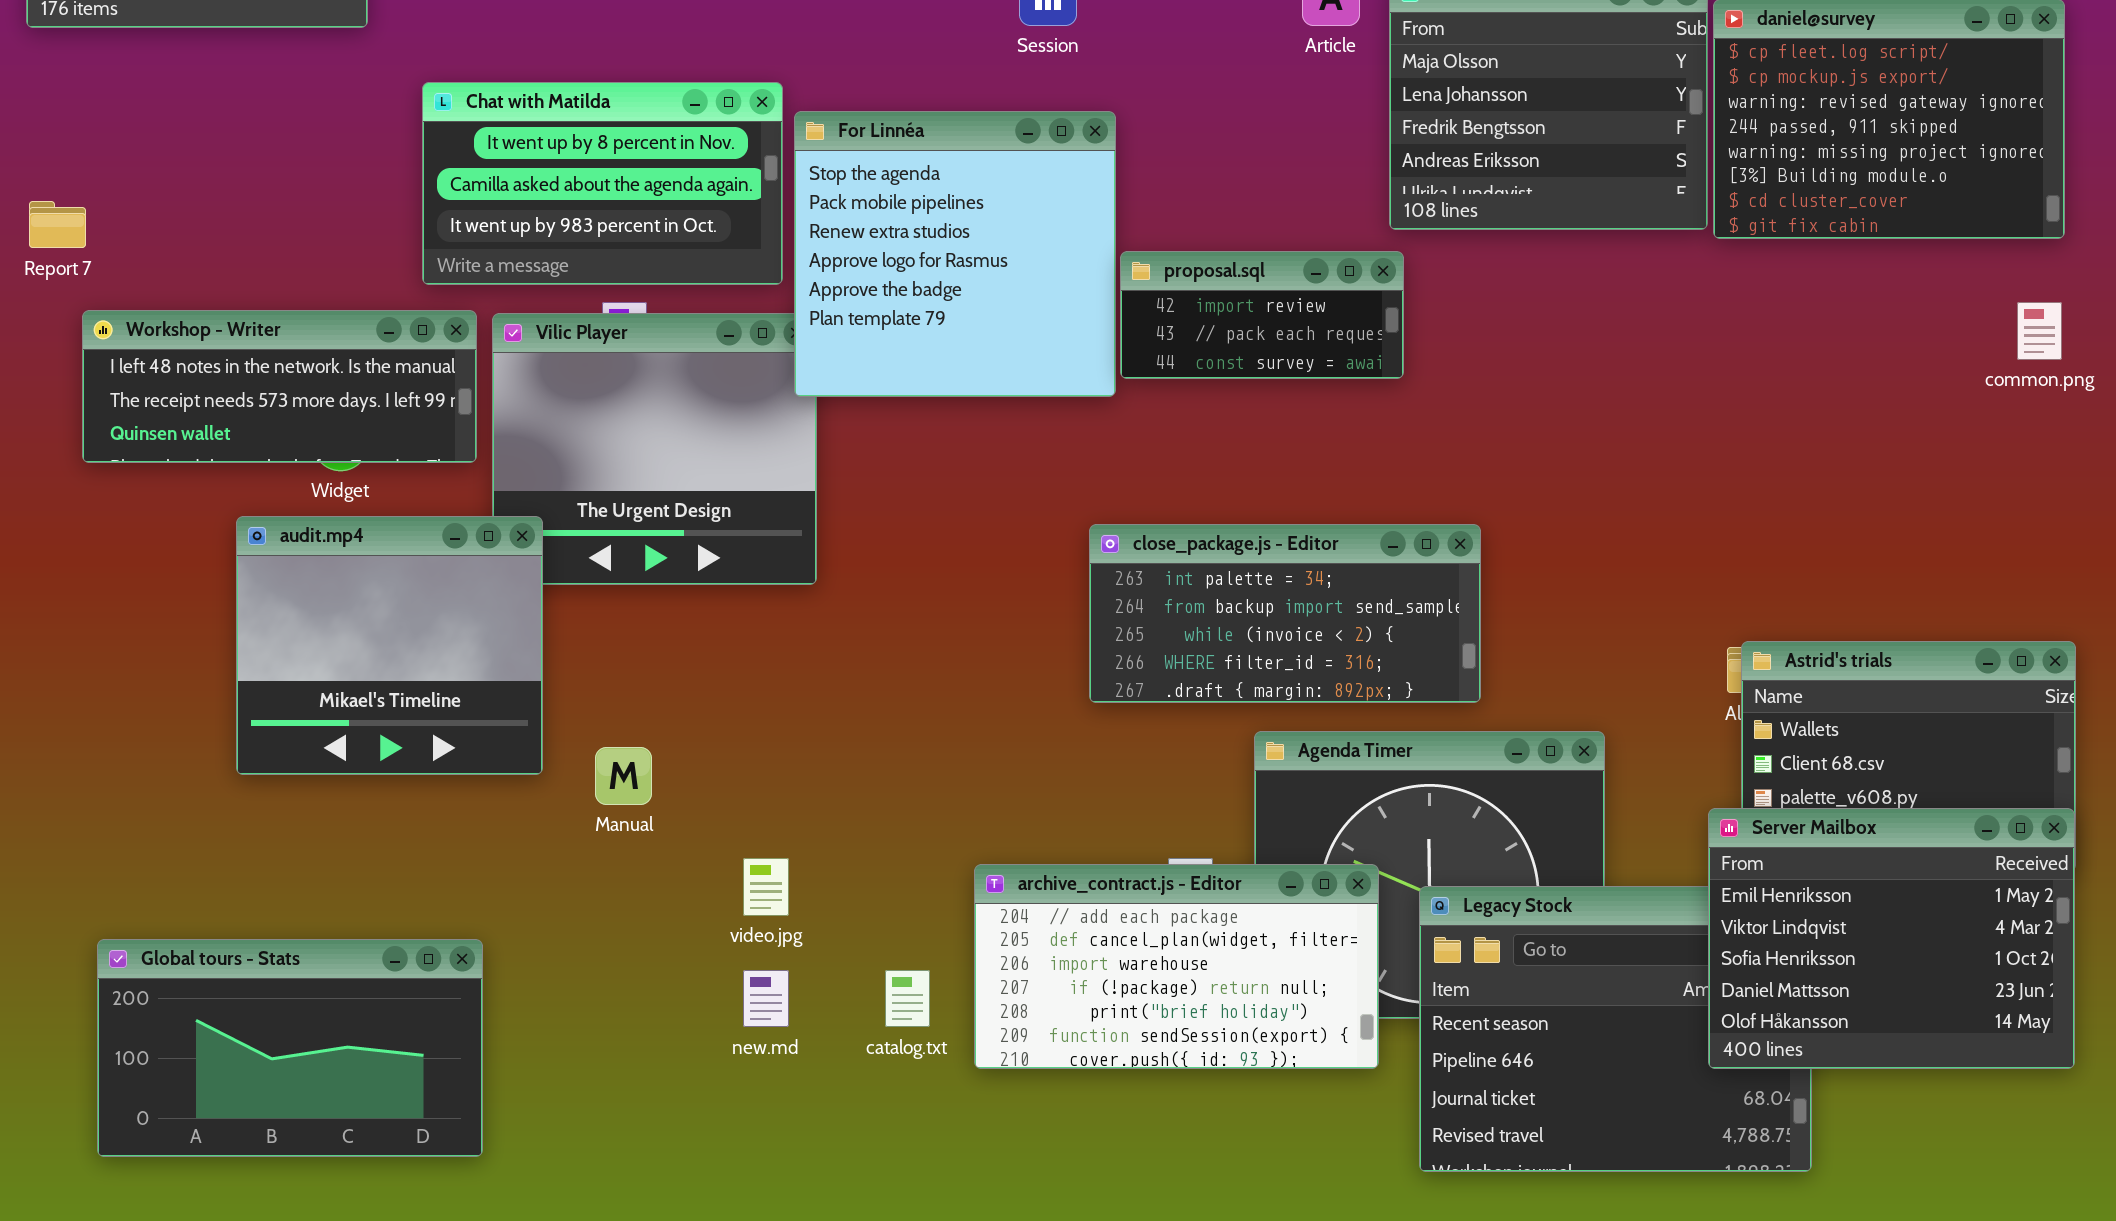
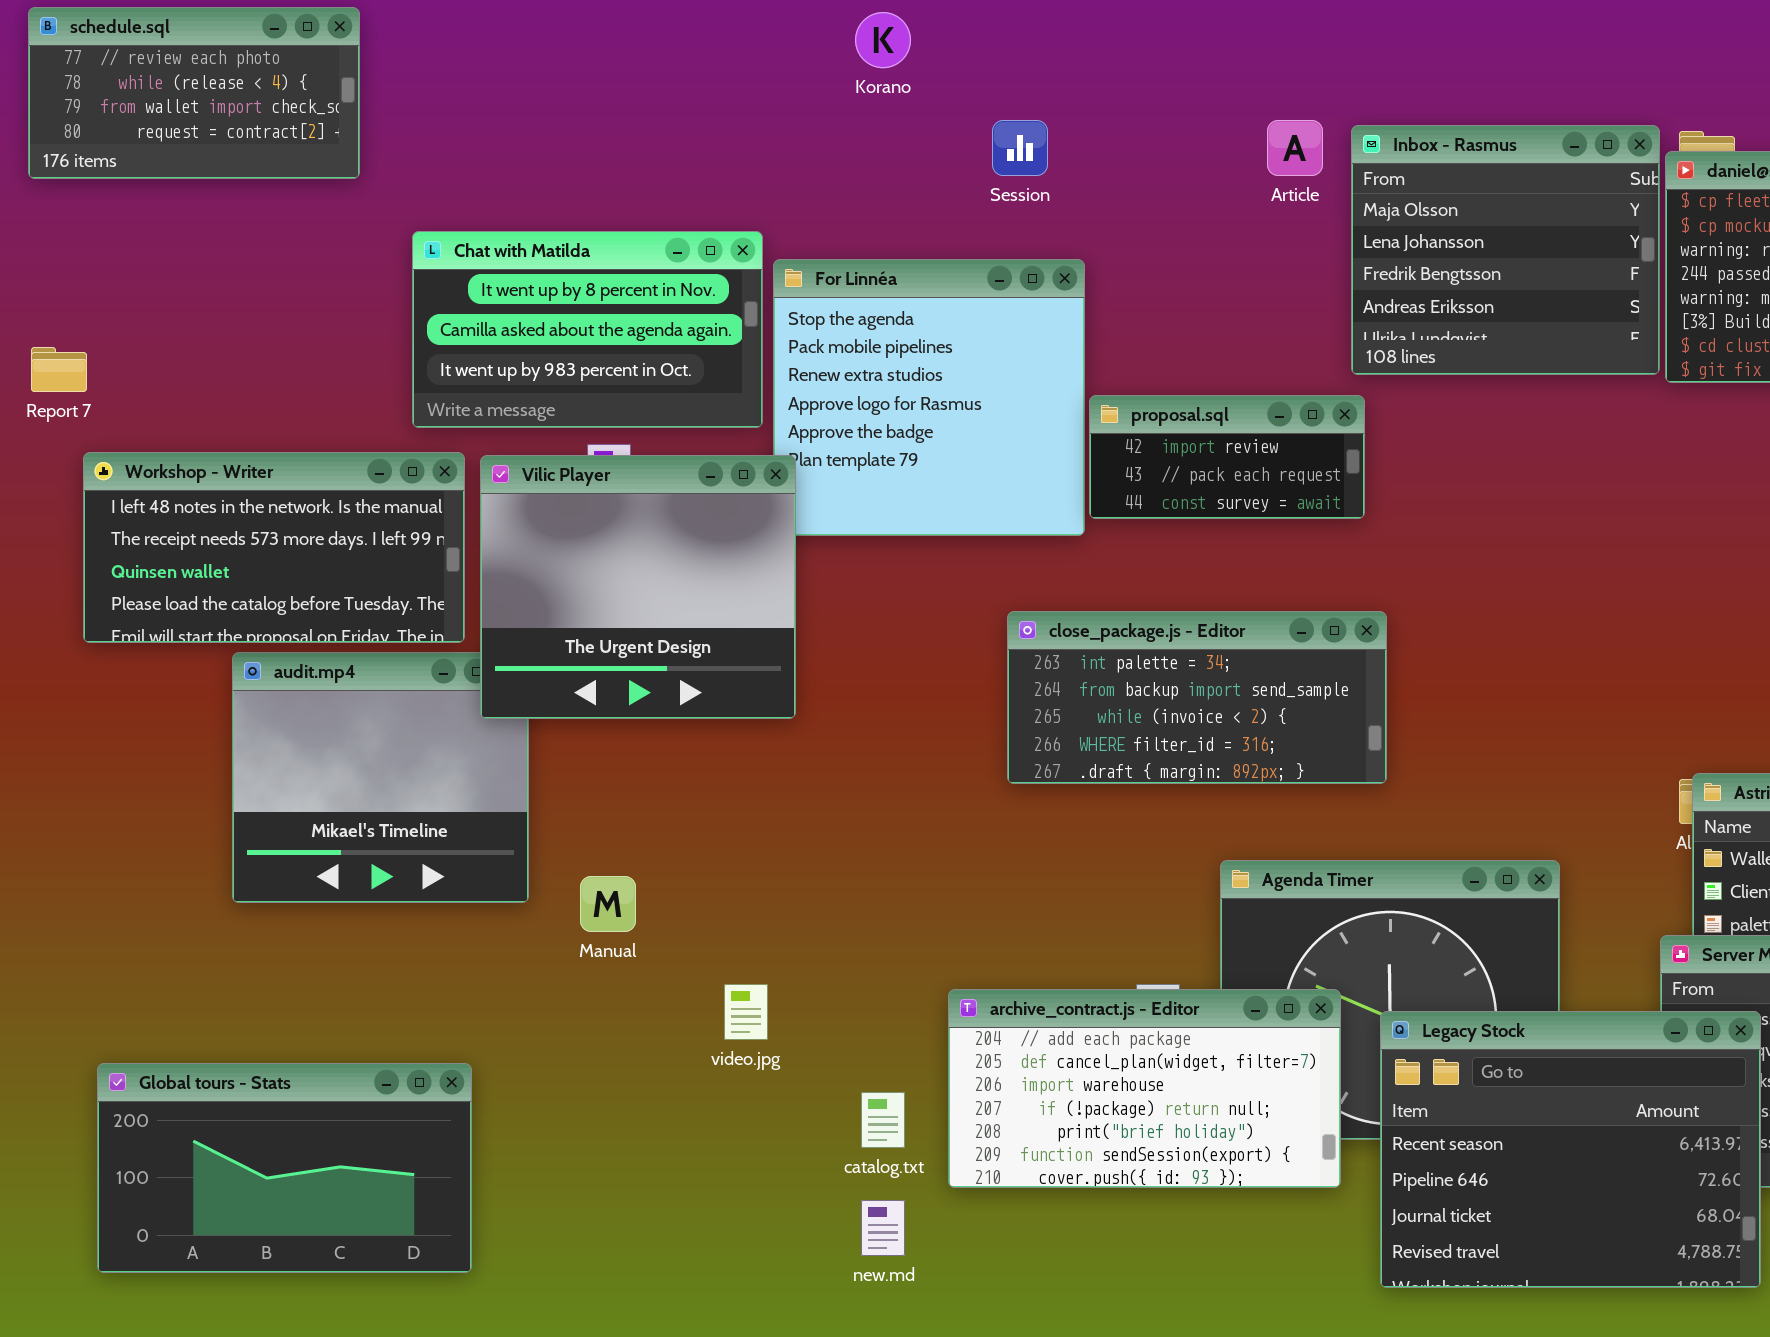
Workshop - Writer: [82,310,477,463] -> [83,452,465,643], resized
Vilic Player: [492,313,817,585] -> [480,455,796,719], raised
close_package.js - Editor: [1089,524,1481,703] -> [1007,611,1387,784], moved
Legacy Stock: [1419,886,1812,1172] -> [1380,1011,1761,1288], raised
new.md: [743,970,789,1027] -> [861,1200,905,1256], moved

